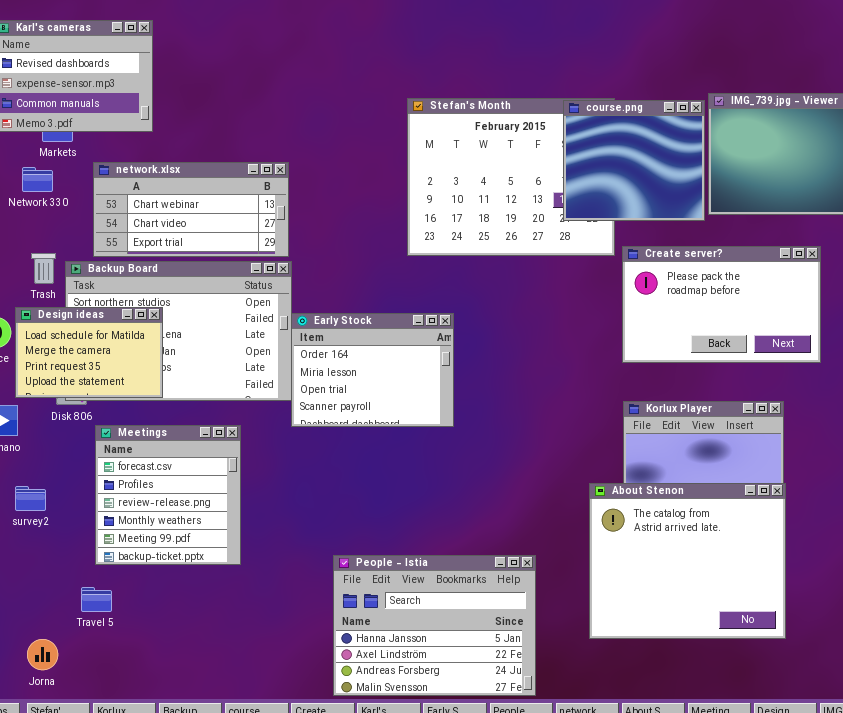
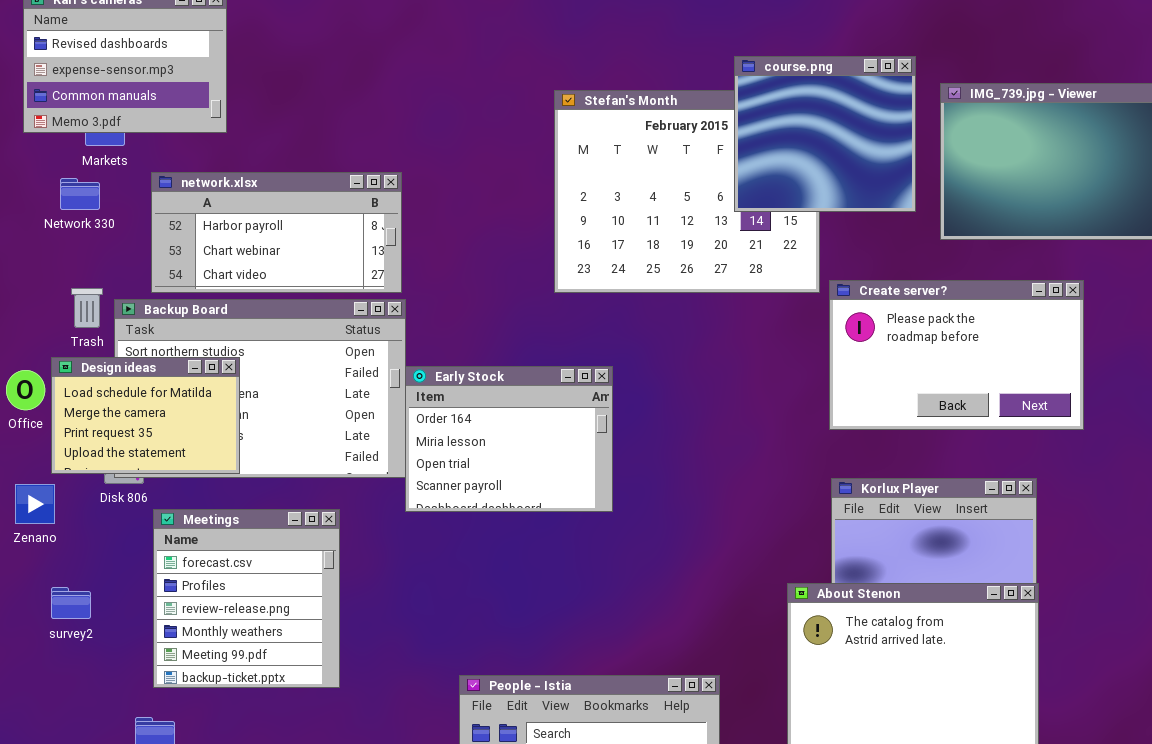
course.png: [563,100,705,221] -> [734,56,916,212], moved
network.xlsx: [93,162,289,257] -> [151,172,402,293], scrolled up 1 row

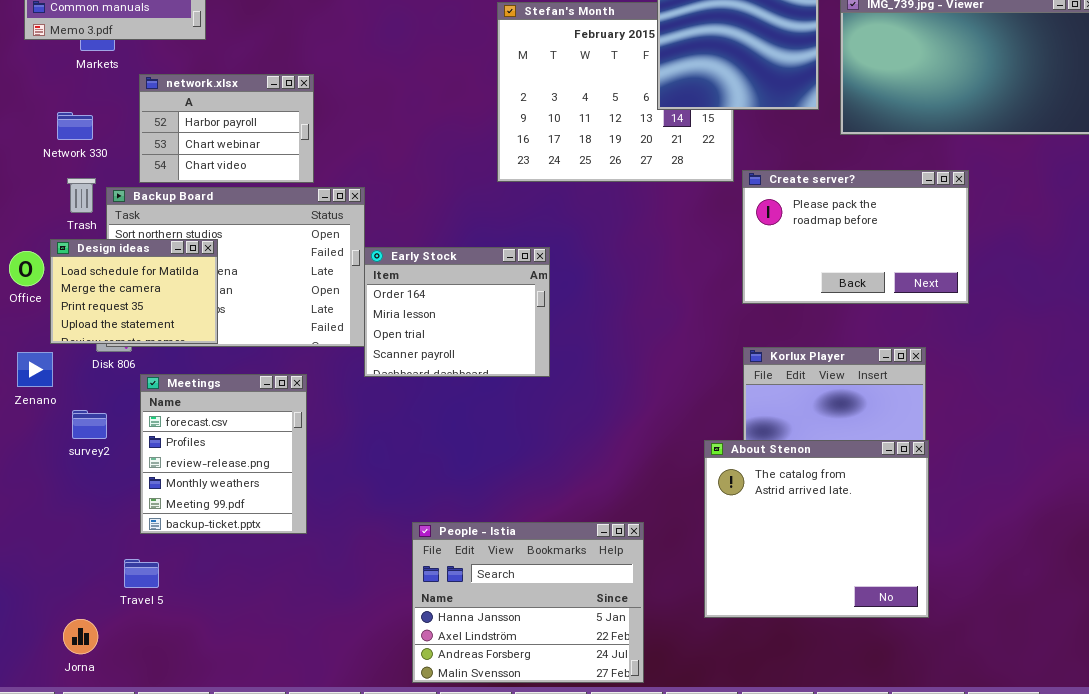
network.xlsx: [151,172,402,293] -> [139,74,314,183], resized
Network 330: [60,178,100,210] -> [57,112,93,140], moved
survey2: [51,587,91,619] -> [72,410,107,439], moved

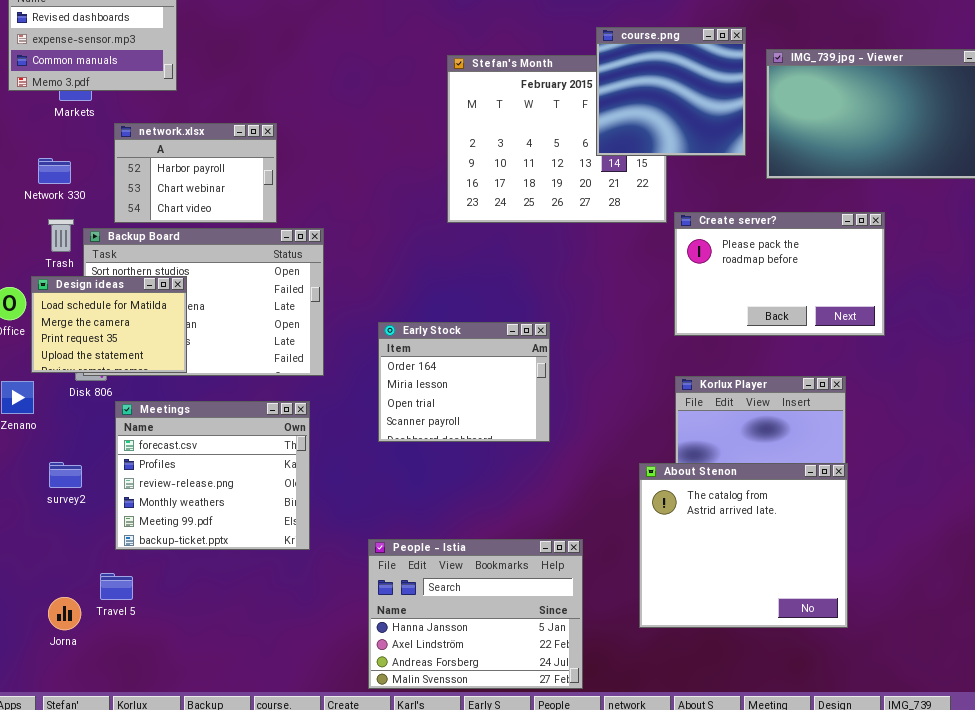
Early Stock: [364,247,550,377] -> [378,322,550,442], moved
Meetings: [140,374,307,534] -> [115,401,310,550], resized
survey2: [72,410,107,439] -> [49,462,82,488], moved
Jorna: [63,619,98,654] -> [48,597,81,630], moved

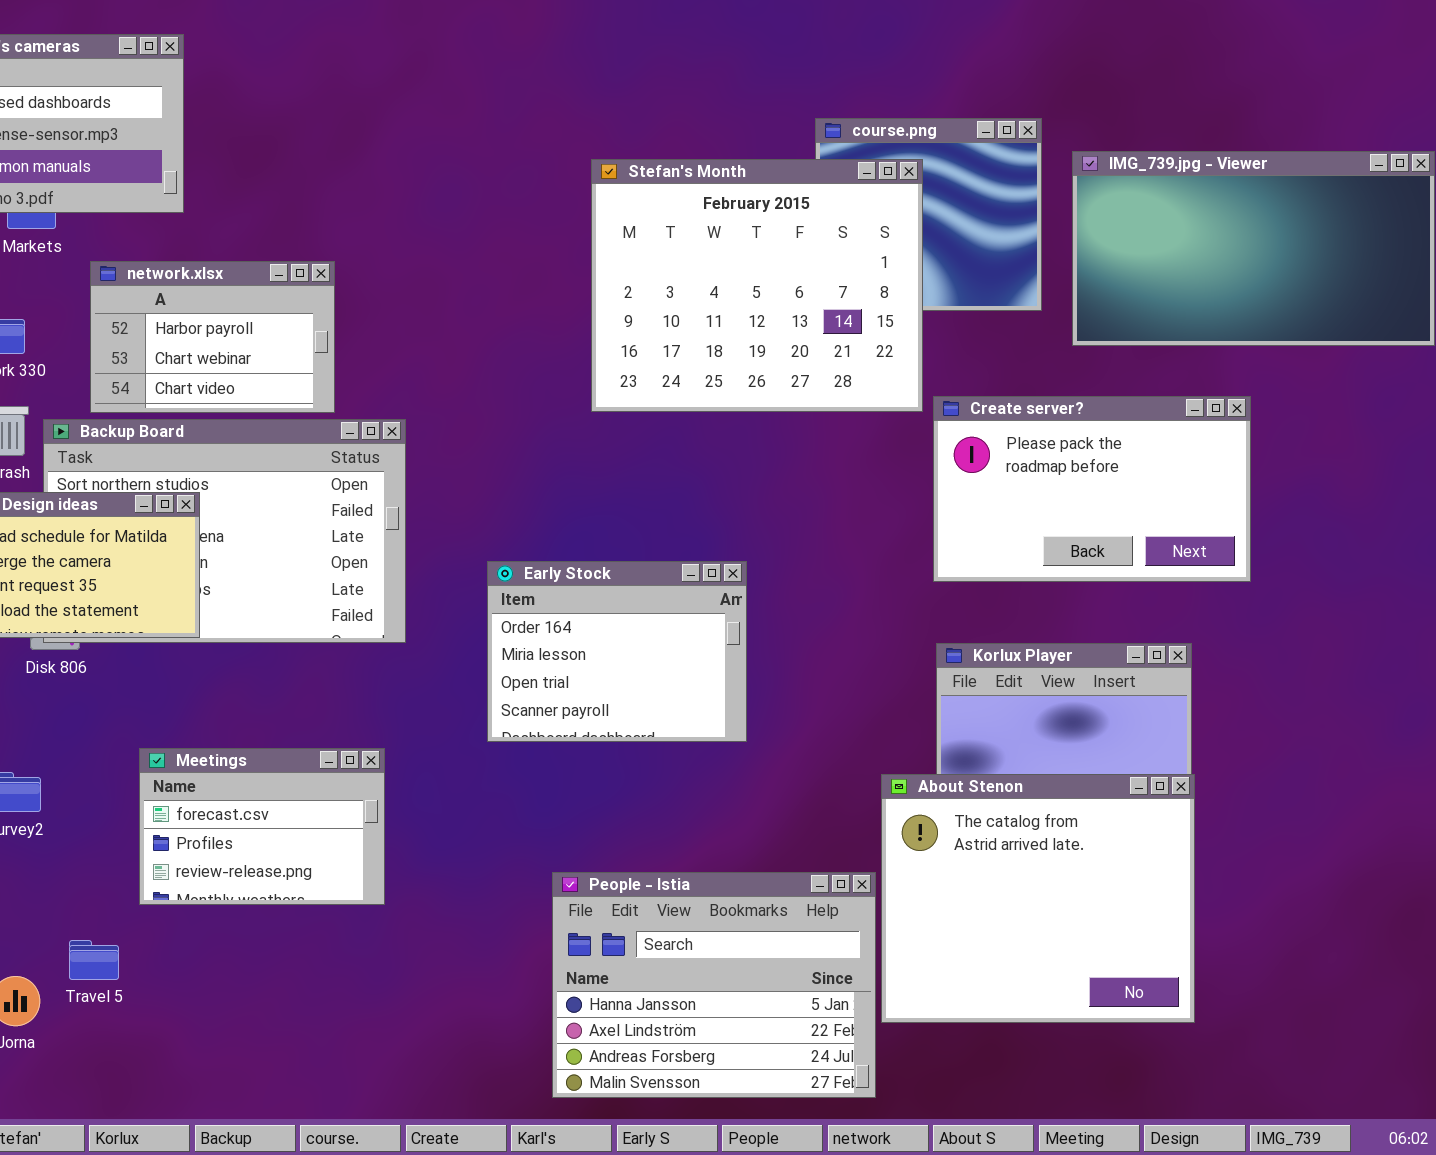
Stefan's Month: [447,55,667,223] -> [591,159,923,412], raised
Meetings: [115,401,310,550] -> [139,748,385,905], resized
People - Istia: [368,539,583,689] -> [552,872,876,1098], moved

